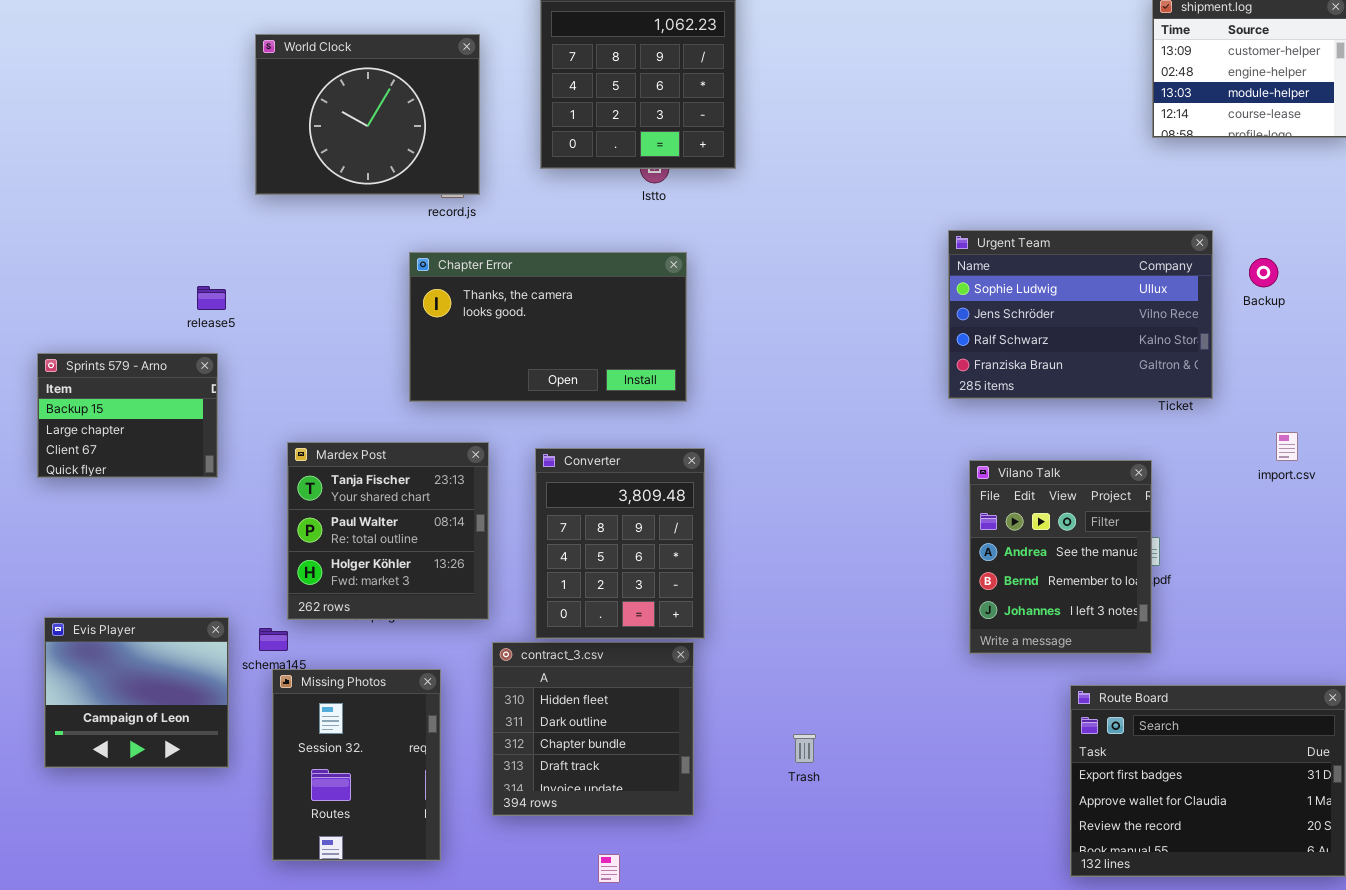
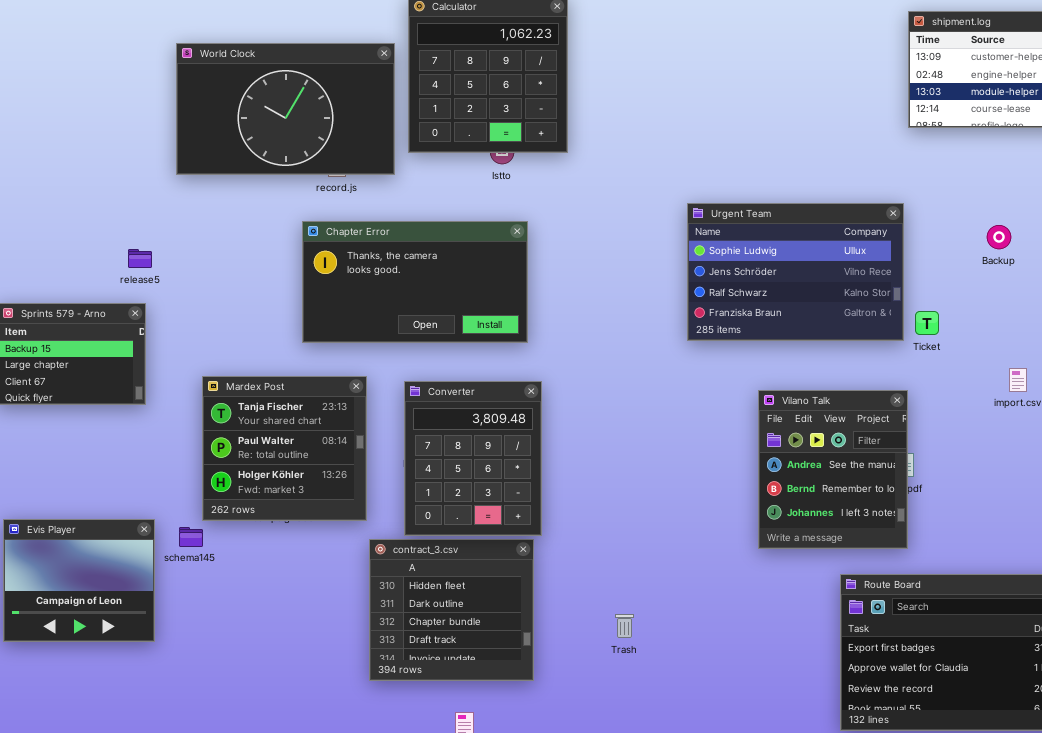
World Clock: [255,34,480,195] -> [176,43,395,175], resized
Urgent Team: [948,230,1213,399] -> [687,203,904,341], moved
Missing Photos: [272,669,441,861] -> none, closed

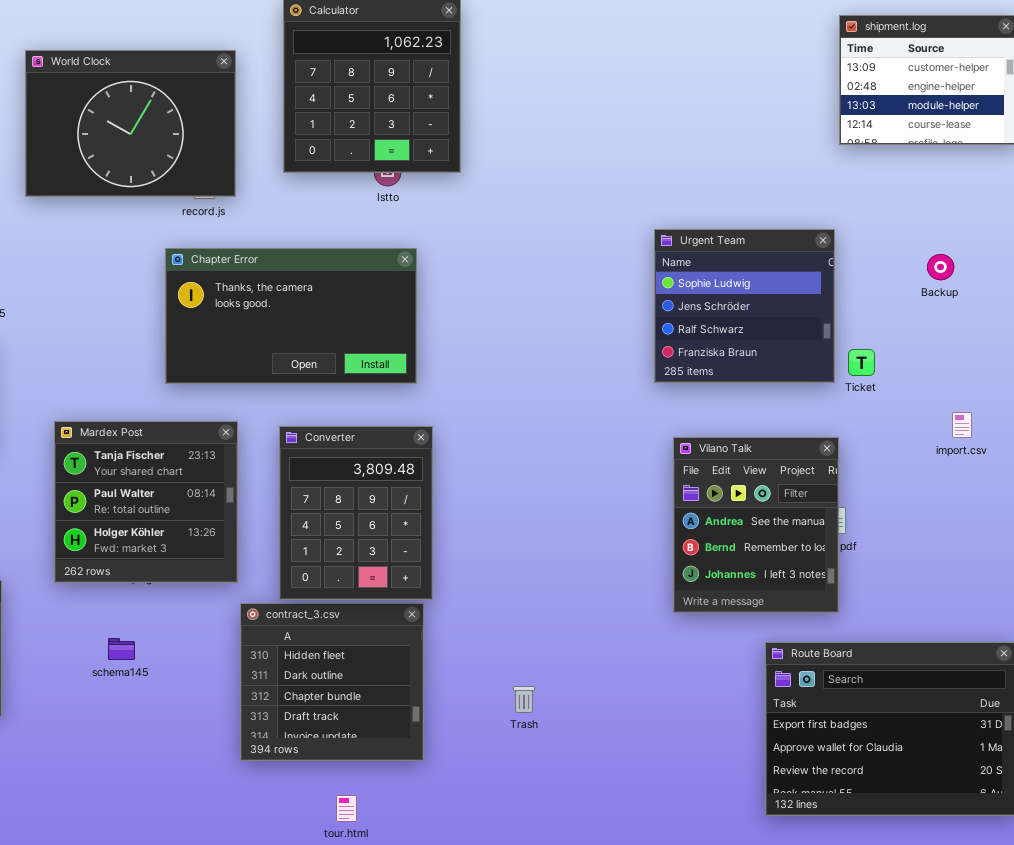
World Clock: [176,43,395,175] -> [25,50,236,197], resized
Urgent Team: [687,203,904,341] -> [654,229,835,383], resized
schema145: [179,527,203,547] -> [108,638,135,660], moved

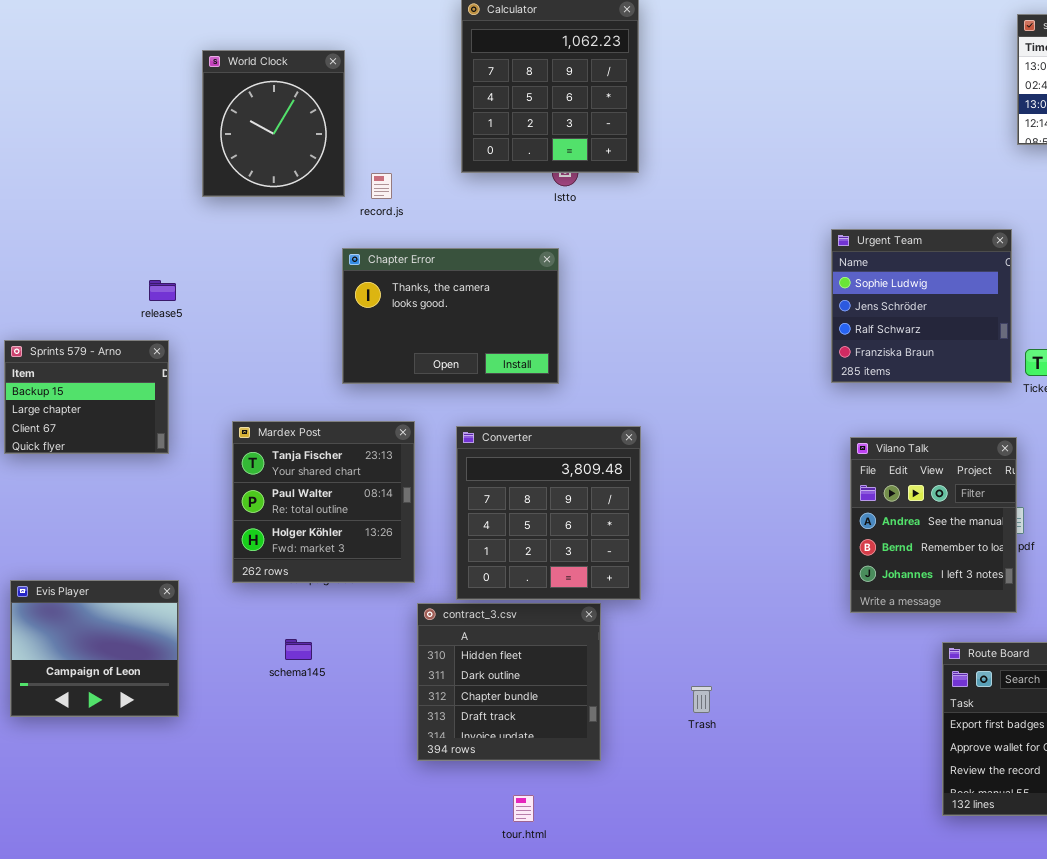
World Clock: [25,50,236,197] -> [202,50,345,197], resized
Chapter Error: [165,248,417,384] -> [342,248,559,384], resized
Converter: [279,426,433,600] -> [456,426,641,600], resized

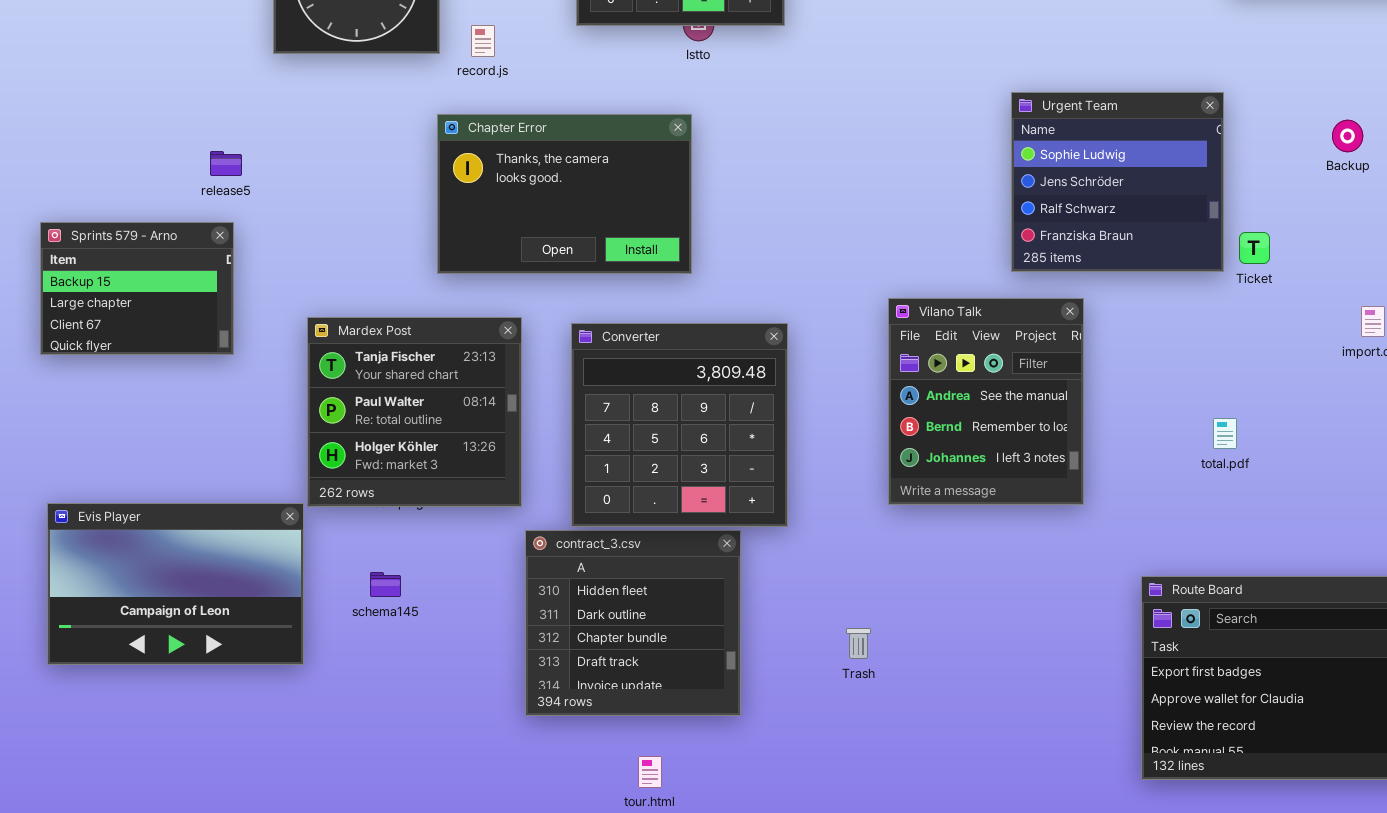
Vilano Talk: [850,437,1017,613] -> [888,298,1084,505], moved
Evis Player: [10,580,179,717] -> [47,503,304,665], resized

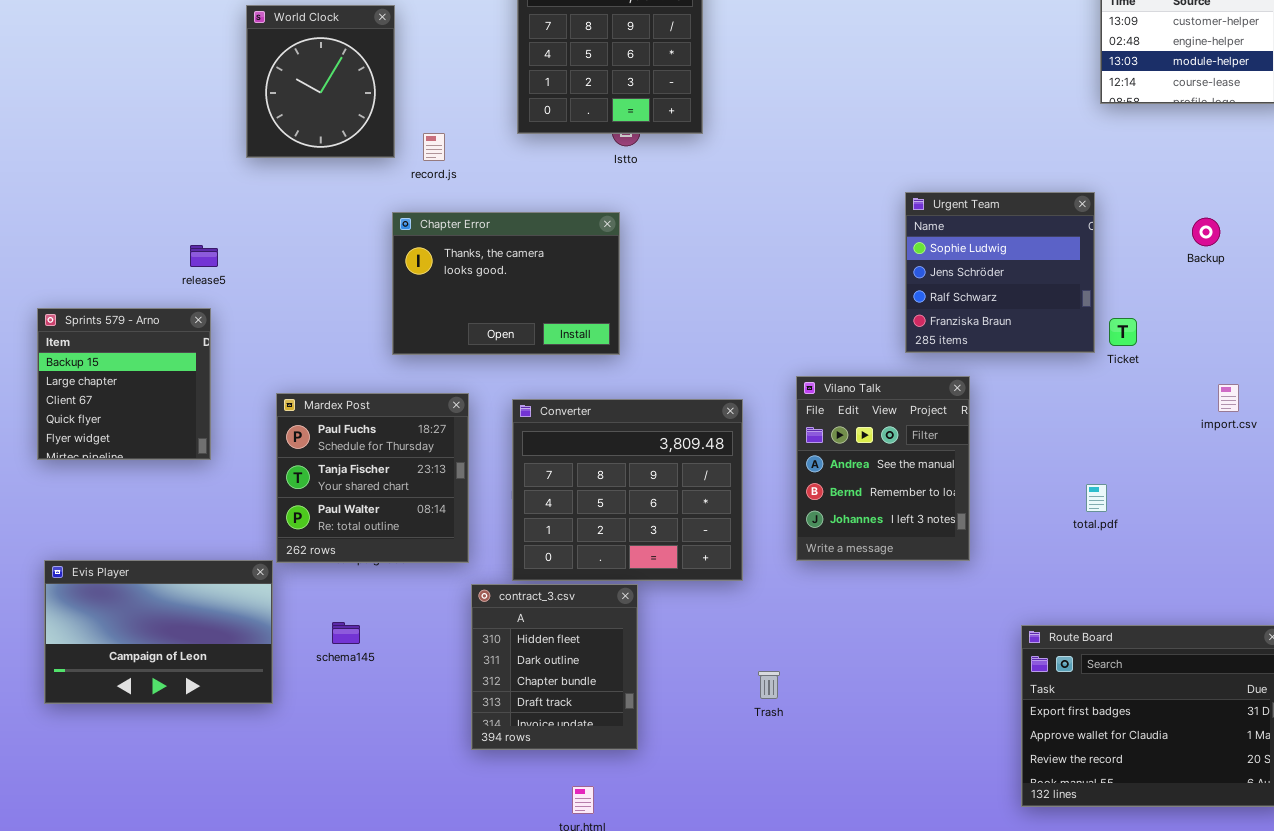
Sprints 579 - Arno: [40,222,234,355] -> [37,308,211,460], resized
Mardex Post: [307,317,522,507] -> [276,393,469,563], scrolled up 1 row
Converter: [571,323,788,527] -> [512,399,743,581], resized
contract_3.csv: [525,530,741,716] -> [471,584,638,750], resized

